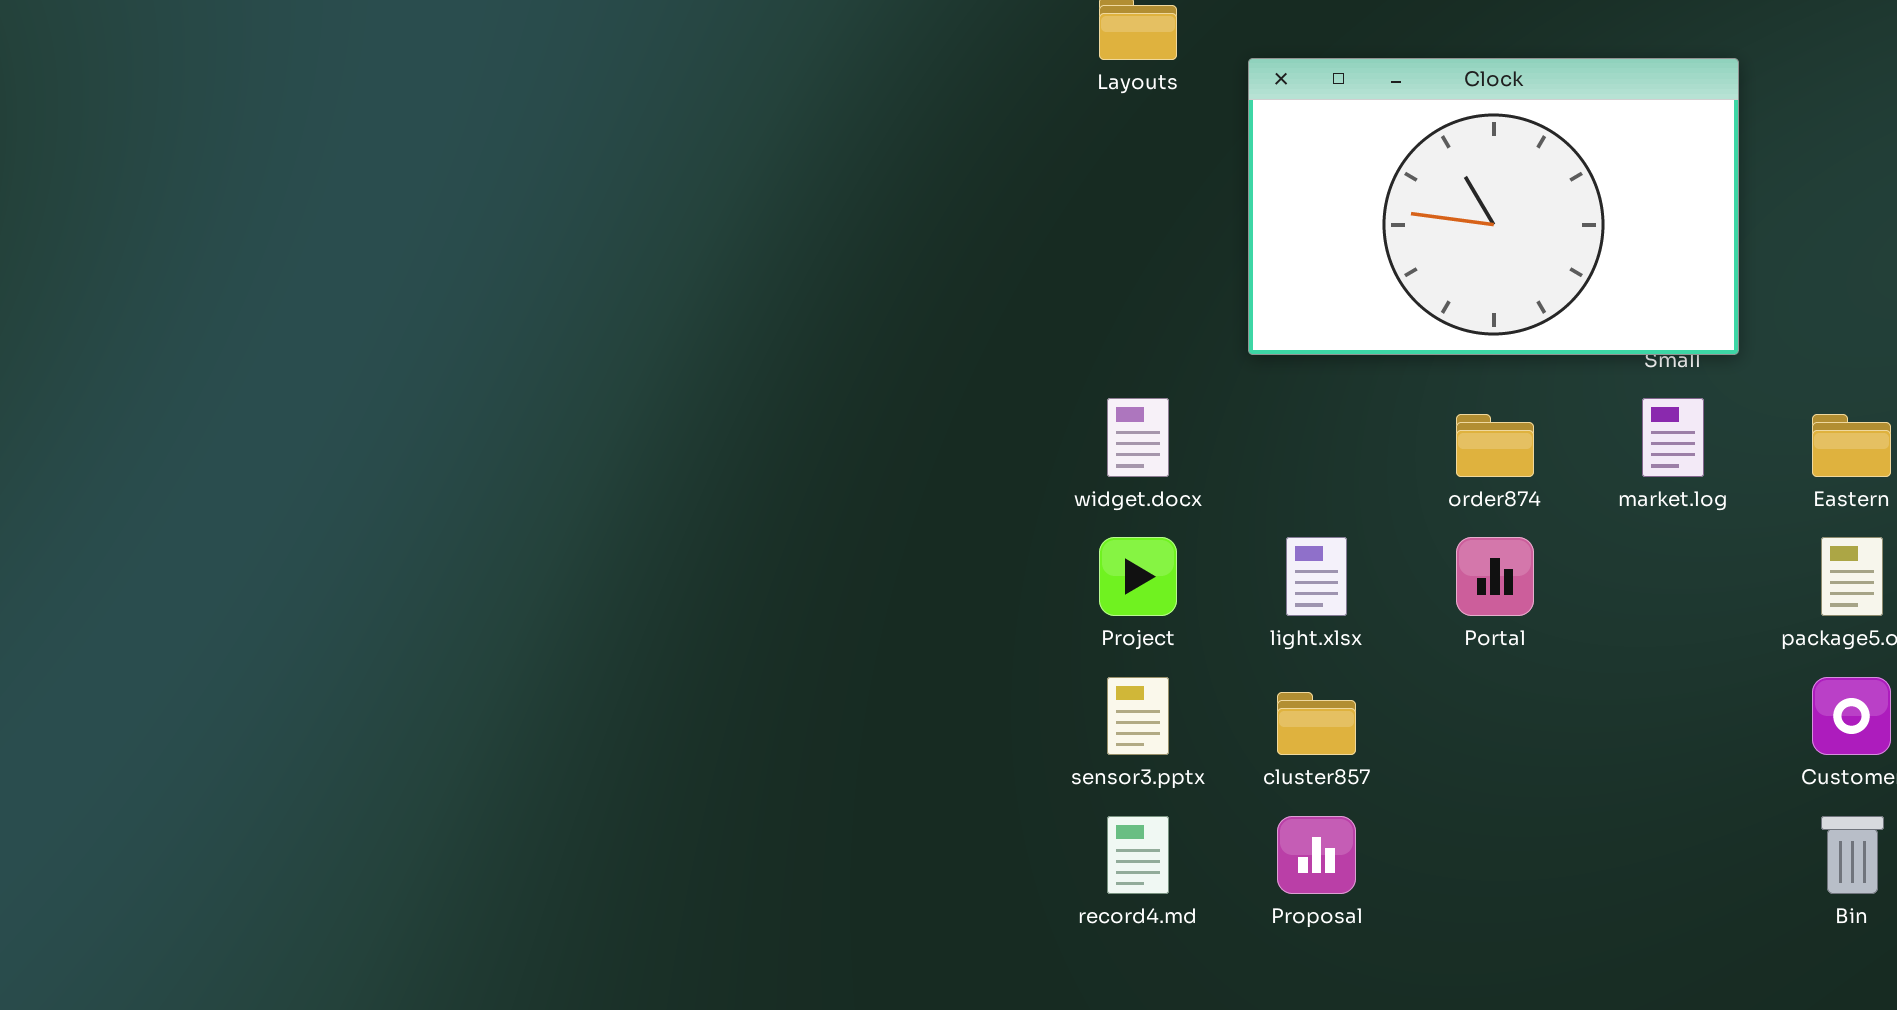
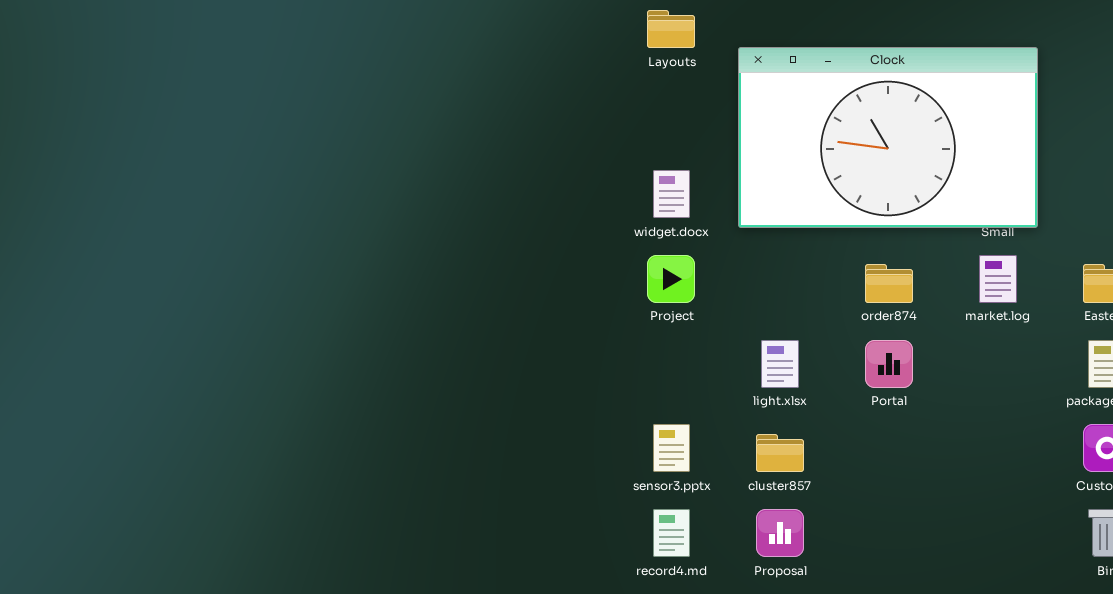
widget.docx: [1107,398,1169,477] -> [653,170,690,218], moved
Project: [1099,537,1177,616] -> [647,255,695,303], moved

